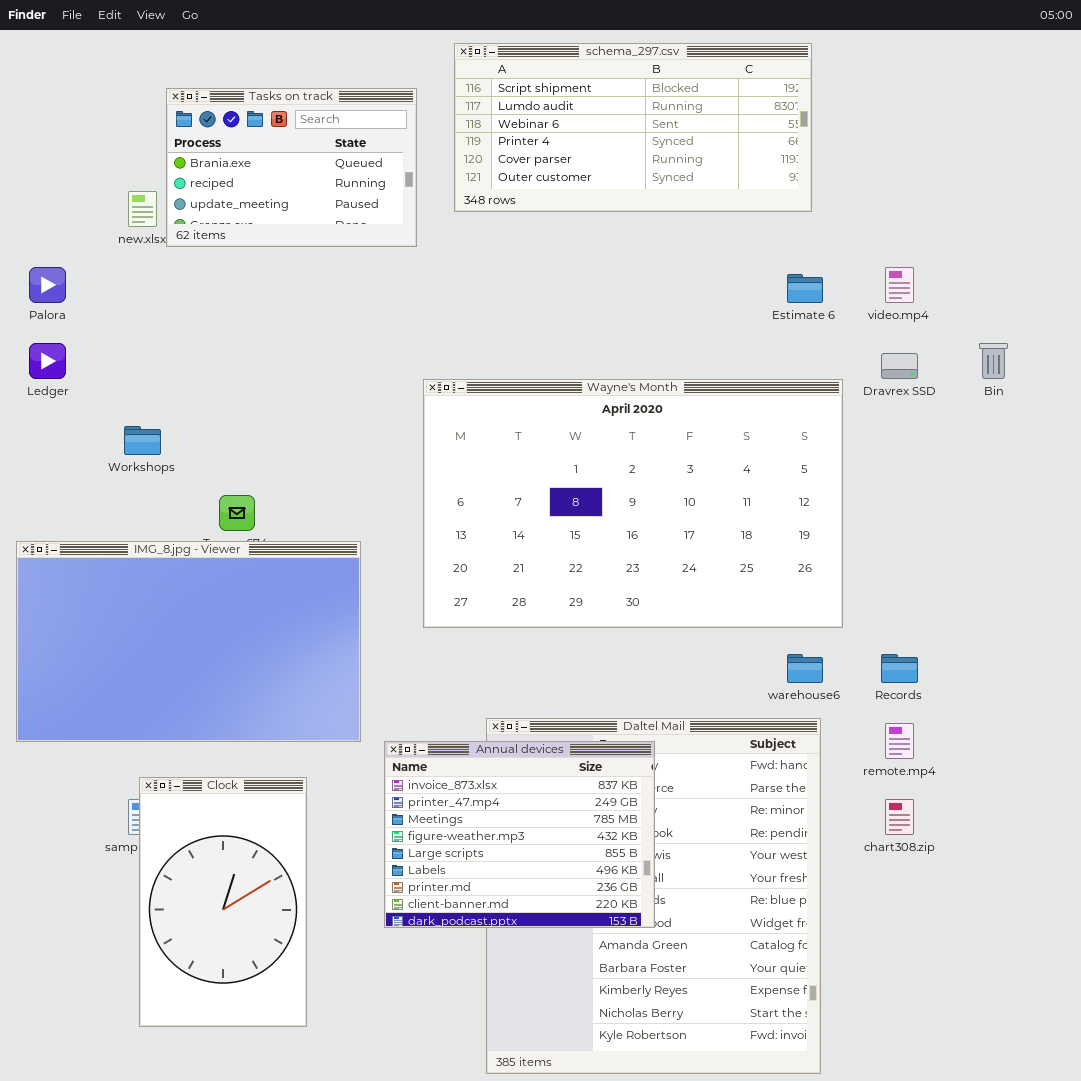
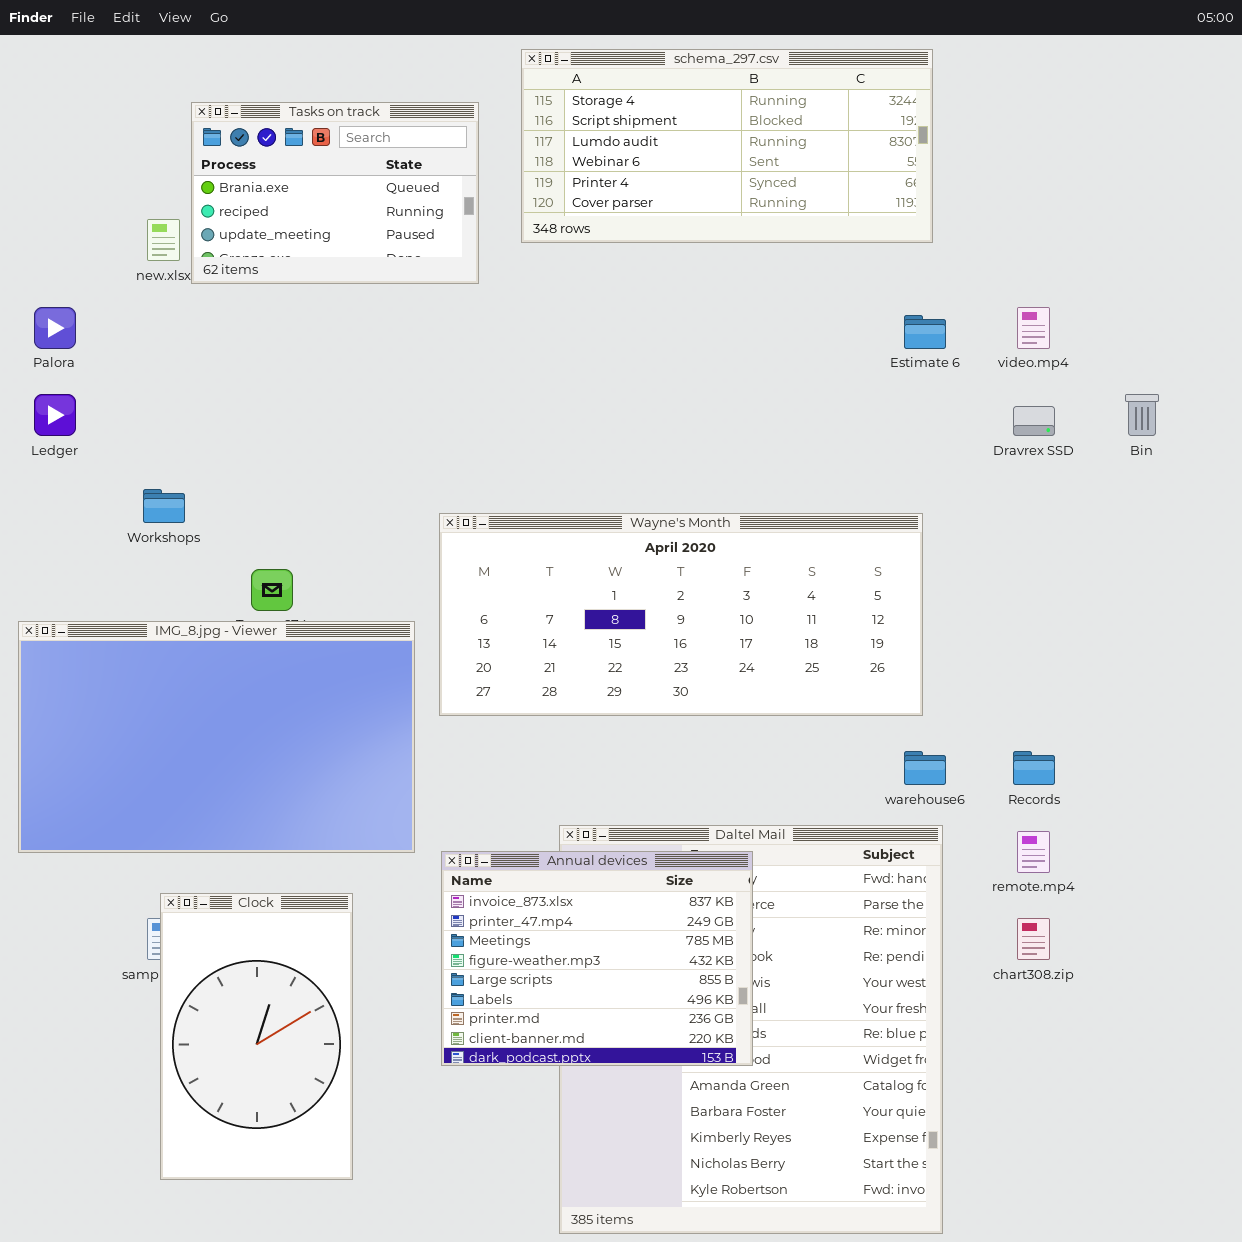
schema_297.csv: [454,43,812,212] -> [521,49,933,243], scrolled up 1 row
Wayne's Month: [423,379,843,628] -> [439,513,923,716], moved, resized

